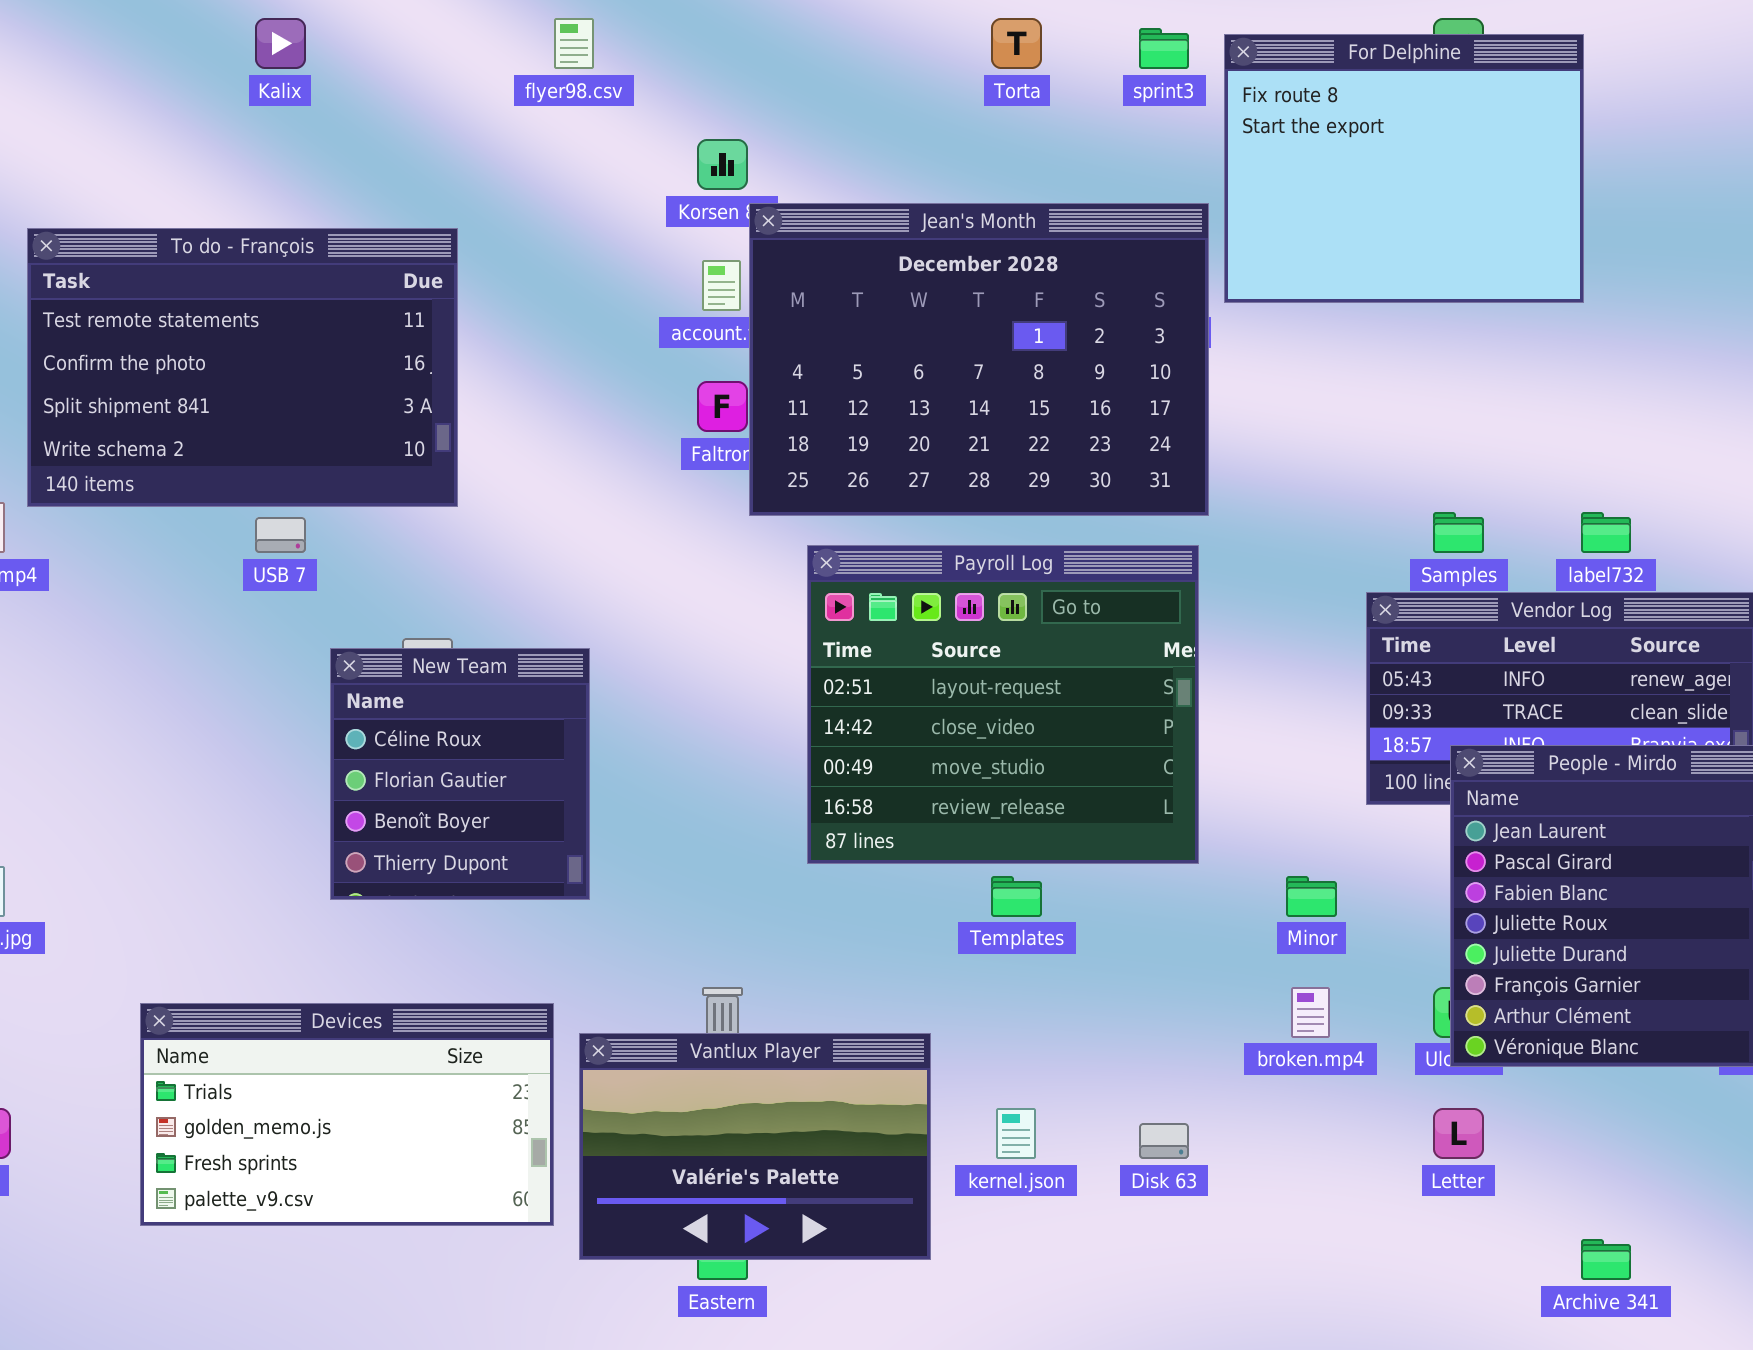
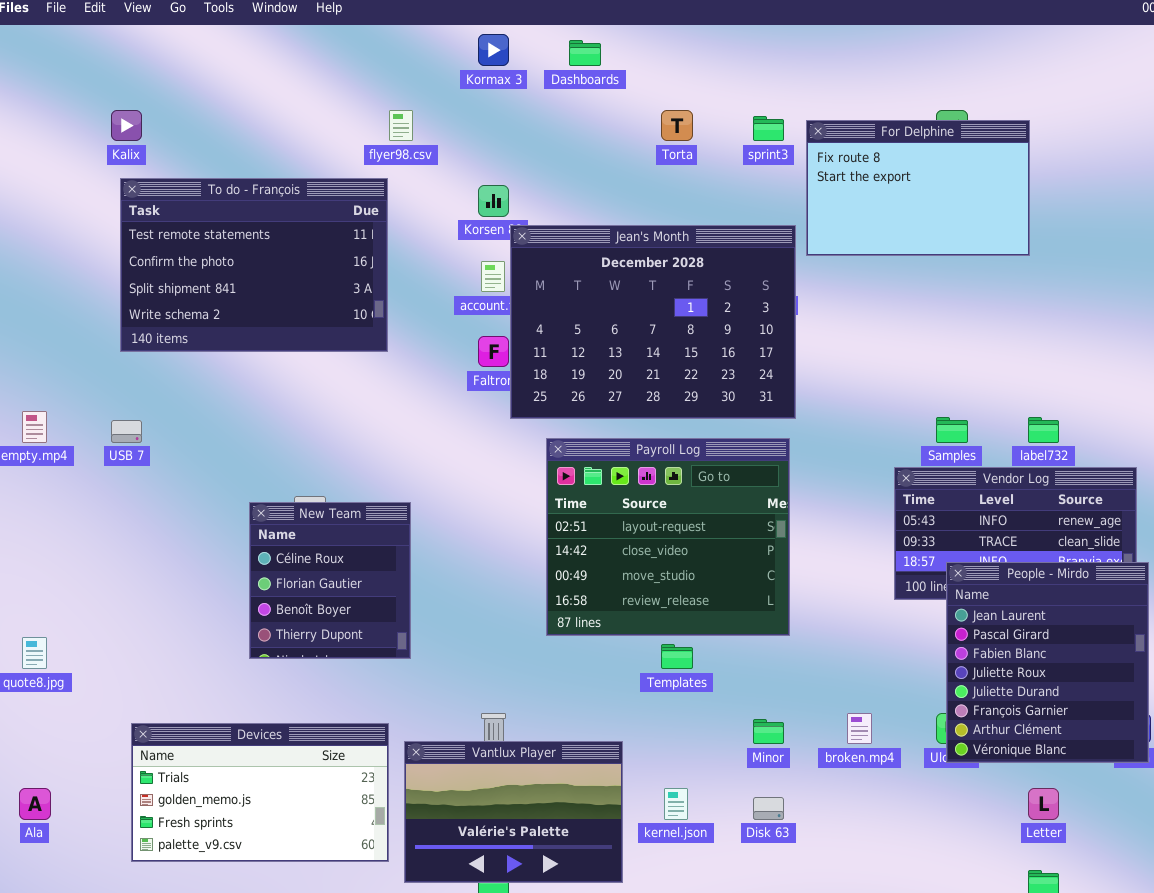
Kalix: [255,18,306,69] -> [111,110,142,141], moved
For Delphine: [1224,34,1584,303] -> [806,120,1030,256], resized
To do - François: [27,228,458,507] -> [120,178,388,352], moved
USB 7: [255,517,306,553] -> [111,420,142,443], moved
Minor: [1286,876,1337,917] -> [753,719,784,744], moved
Letter: [1433,1108,1484,1159] -> [1028,788,1059,820], moved

